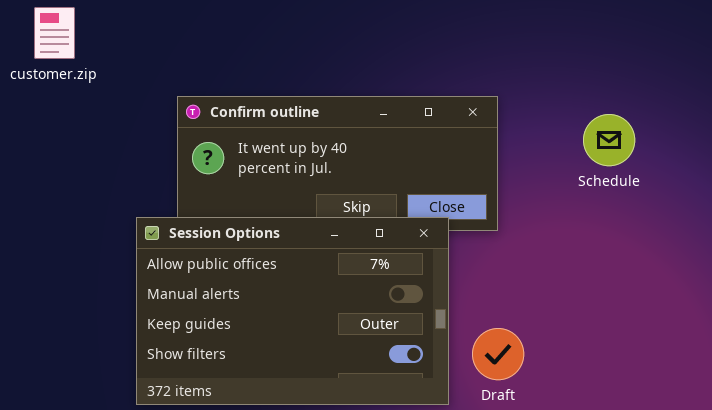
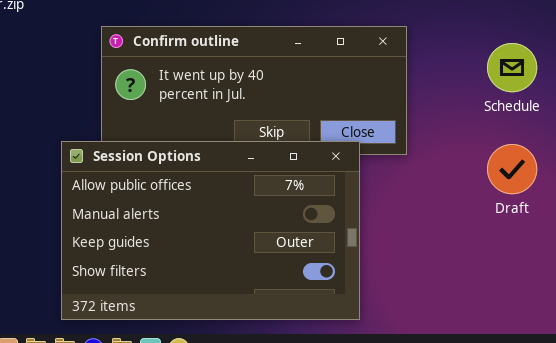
Draft: [472,328,524,380] -> [487,144,537,194], moved

